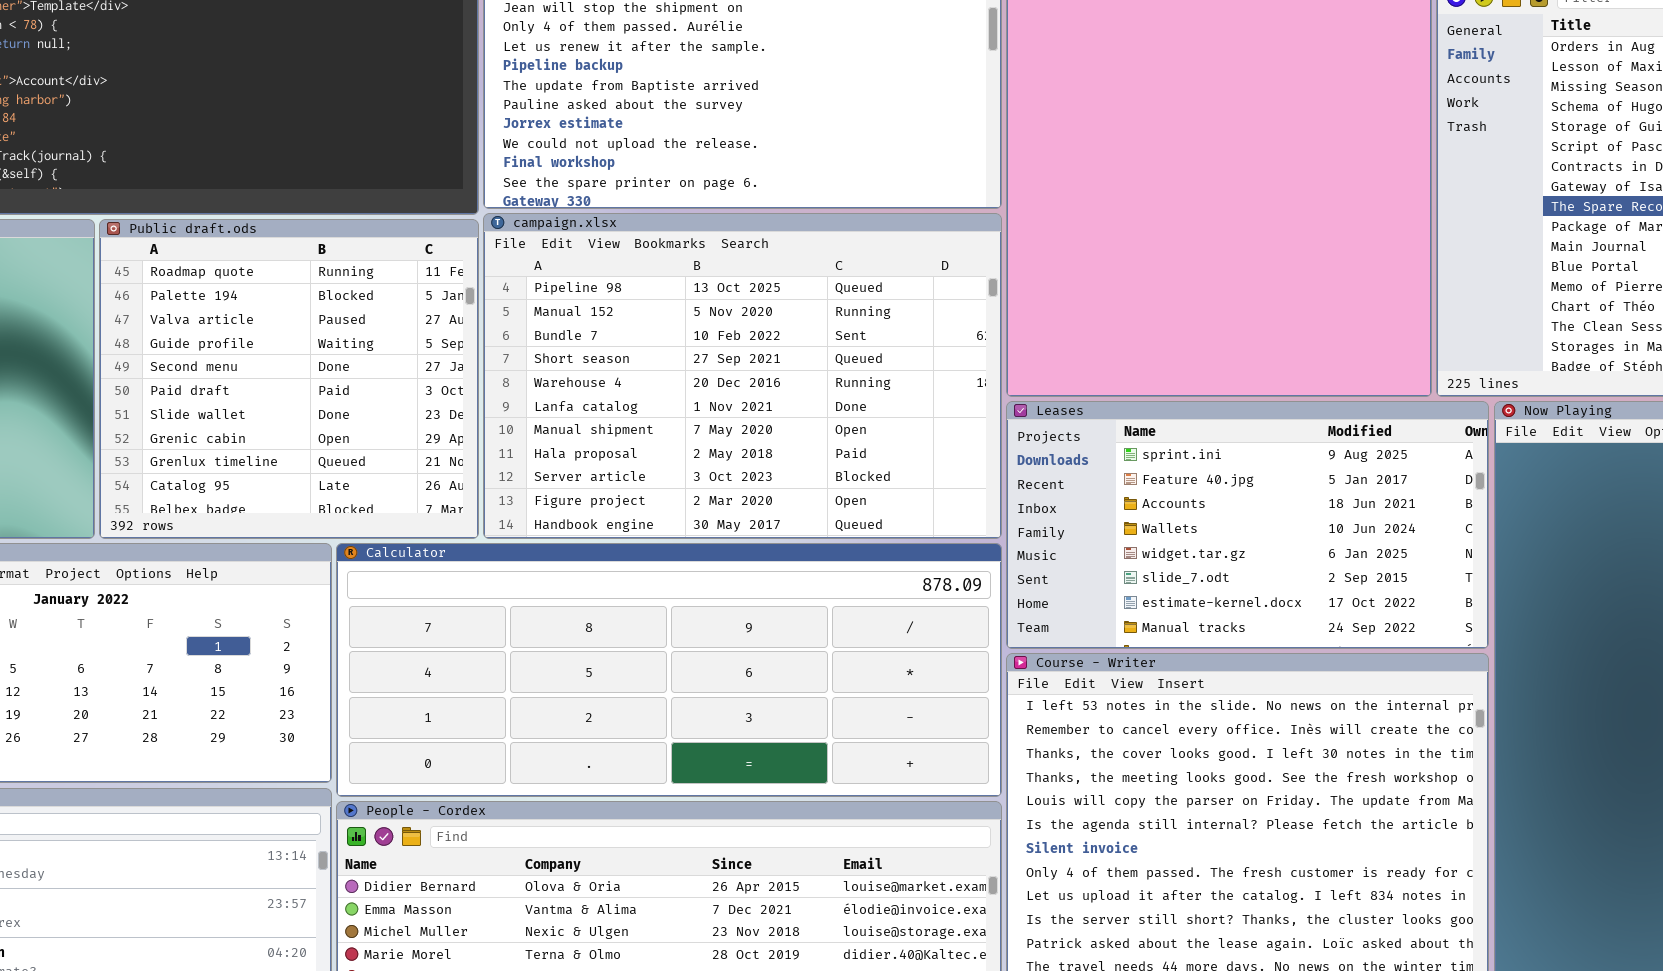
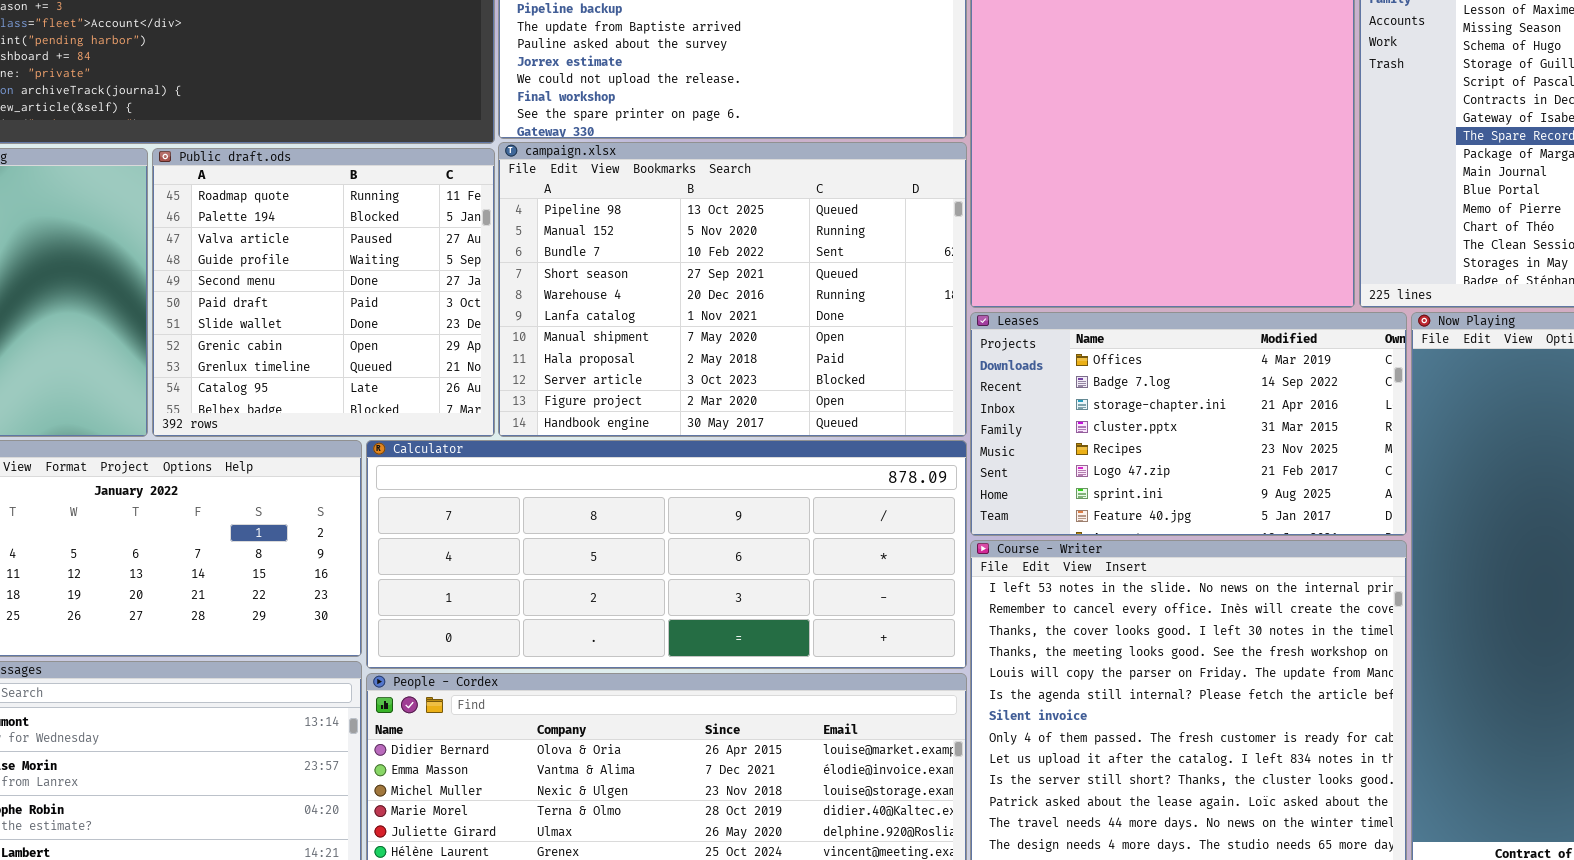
Leases: [1006,401,1489,649] -> [970,312,1407,536], scrolled up 6 rows

